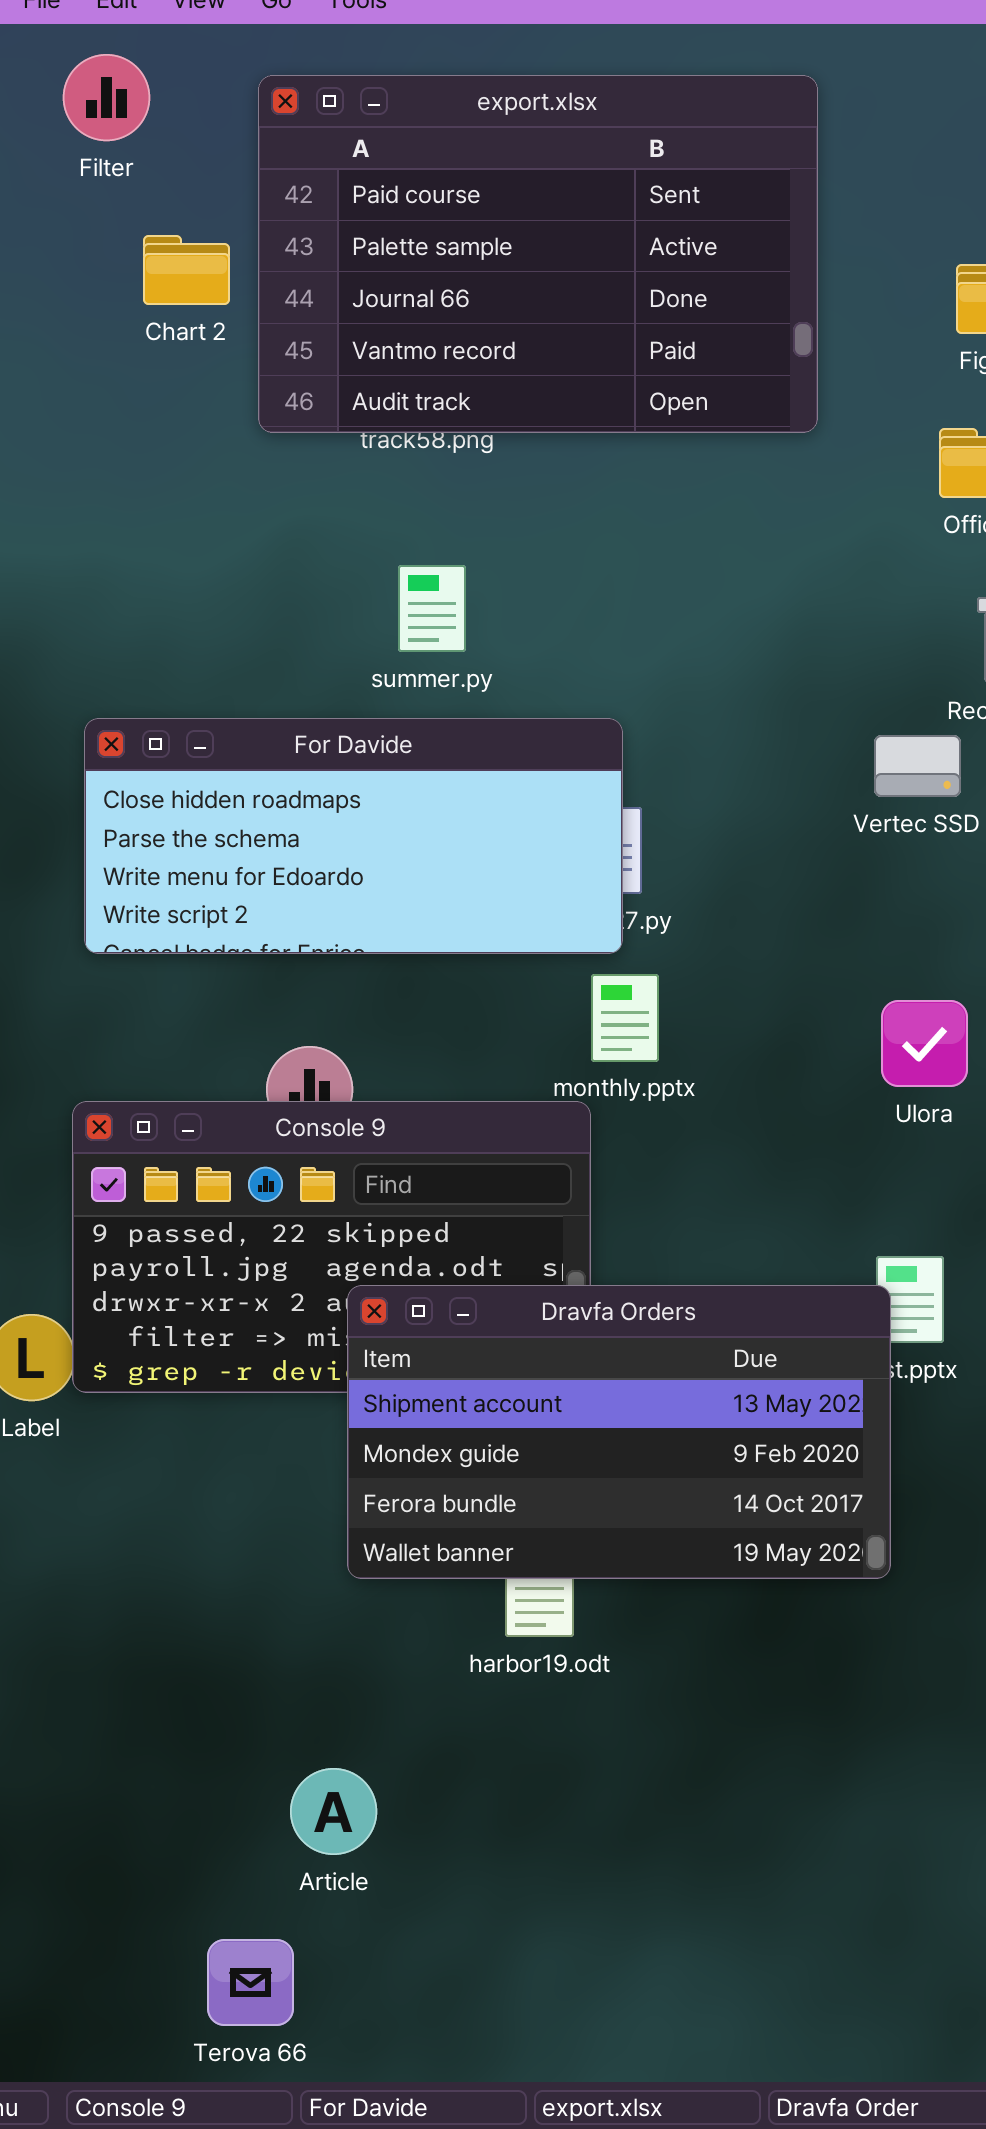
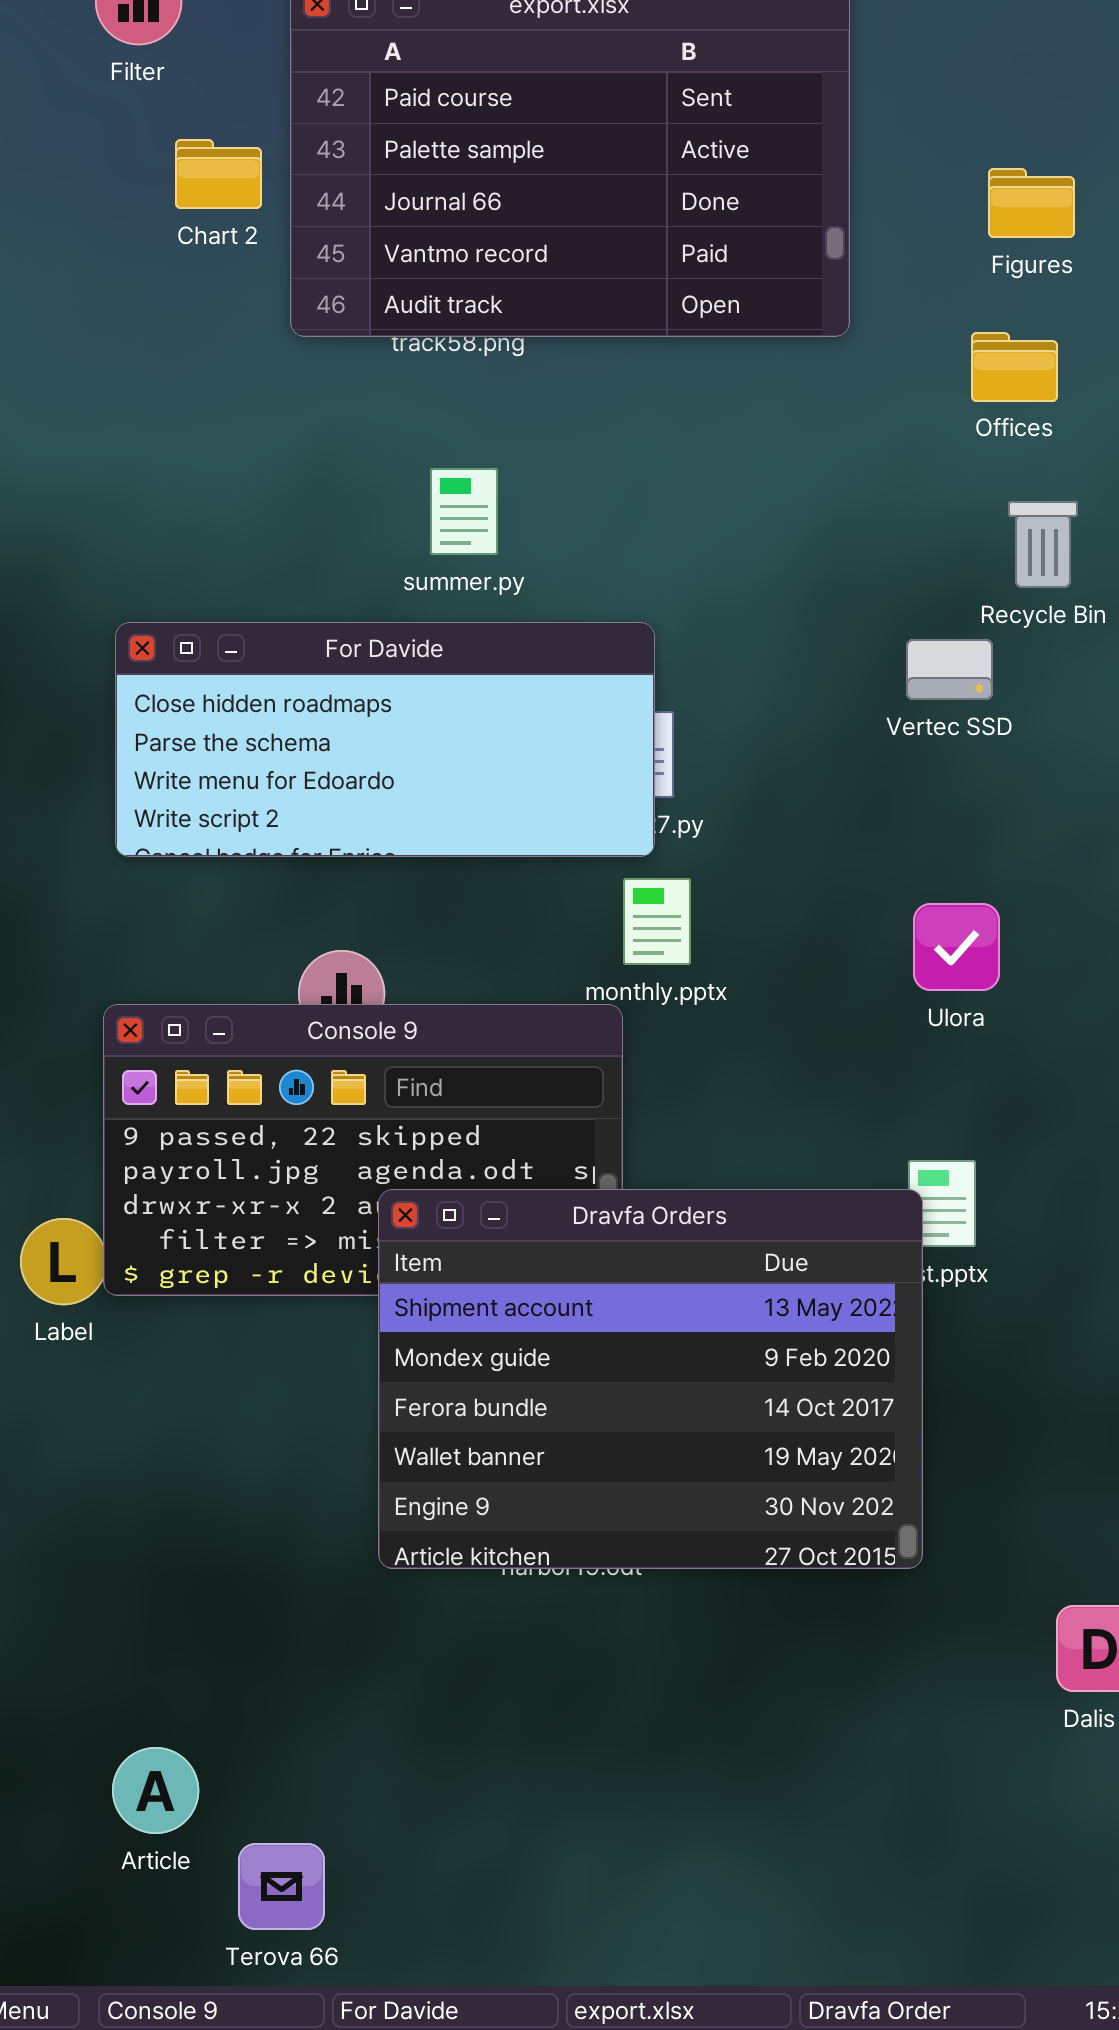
Dravfa Orders: [347,1285,891,1579] -> [378,1189,923,1569], resized
Article: [290,1768,377,1855] -> [112,1747,199,1834], moved

